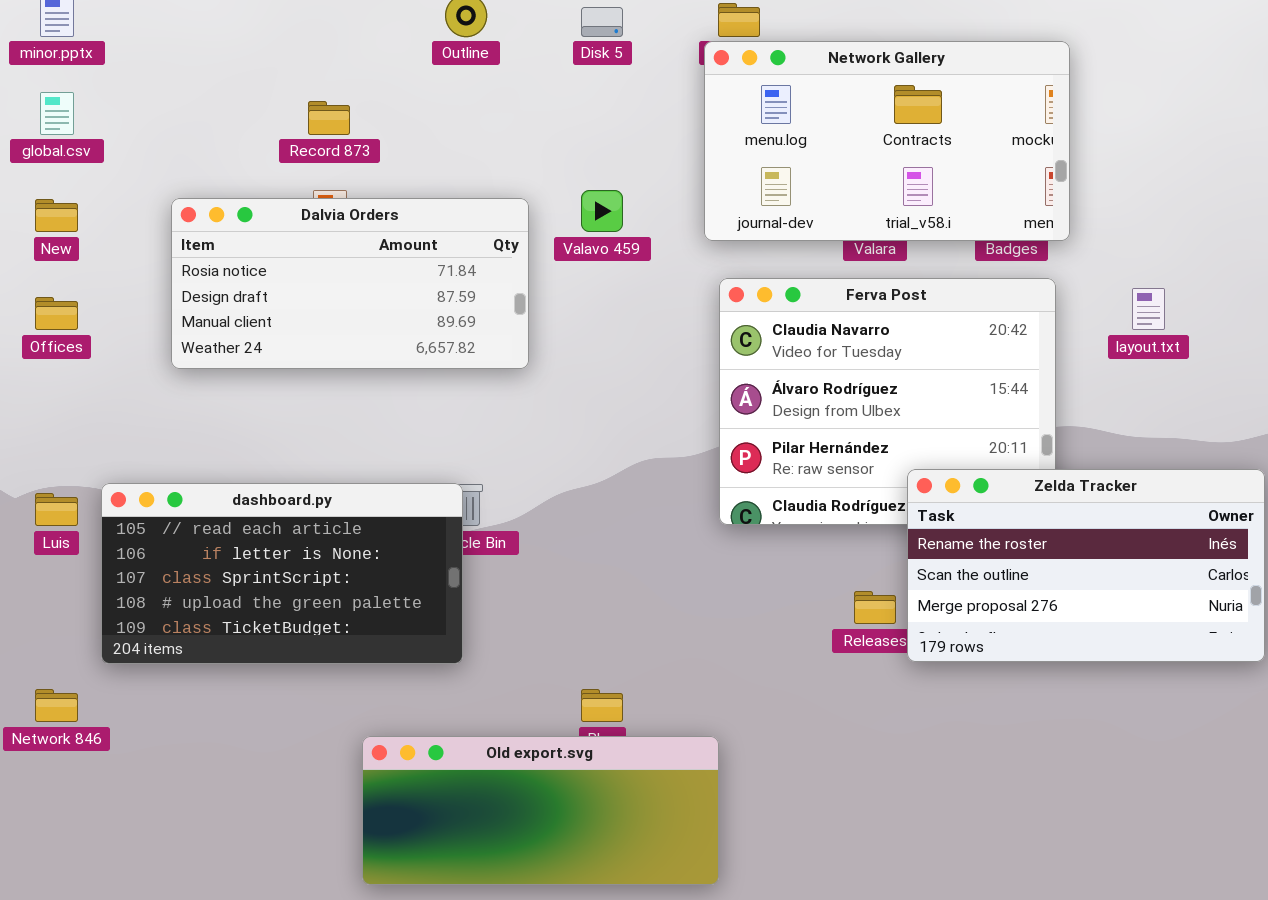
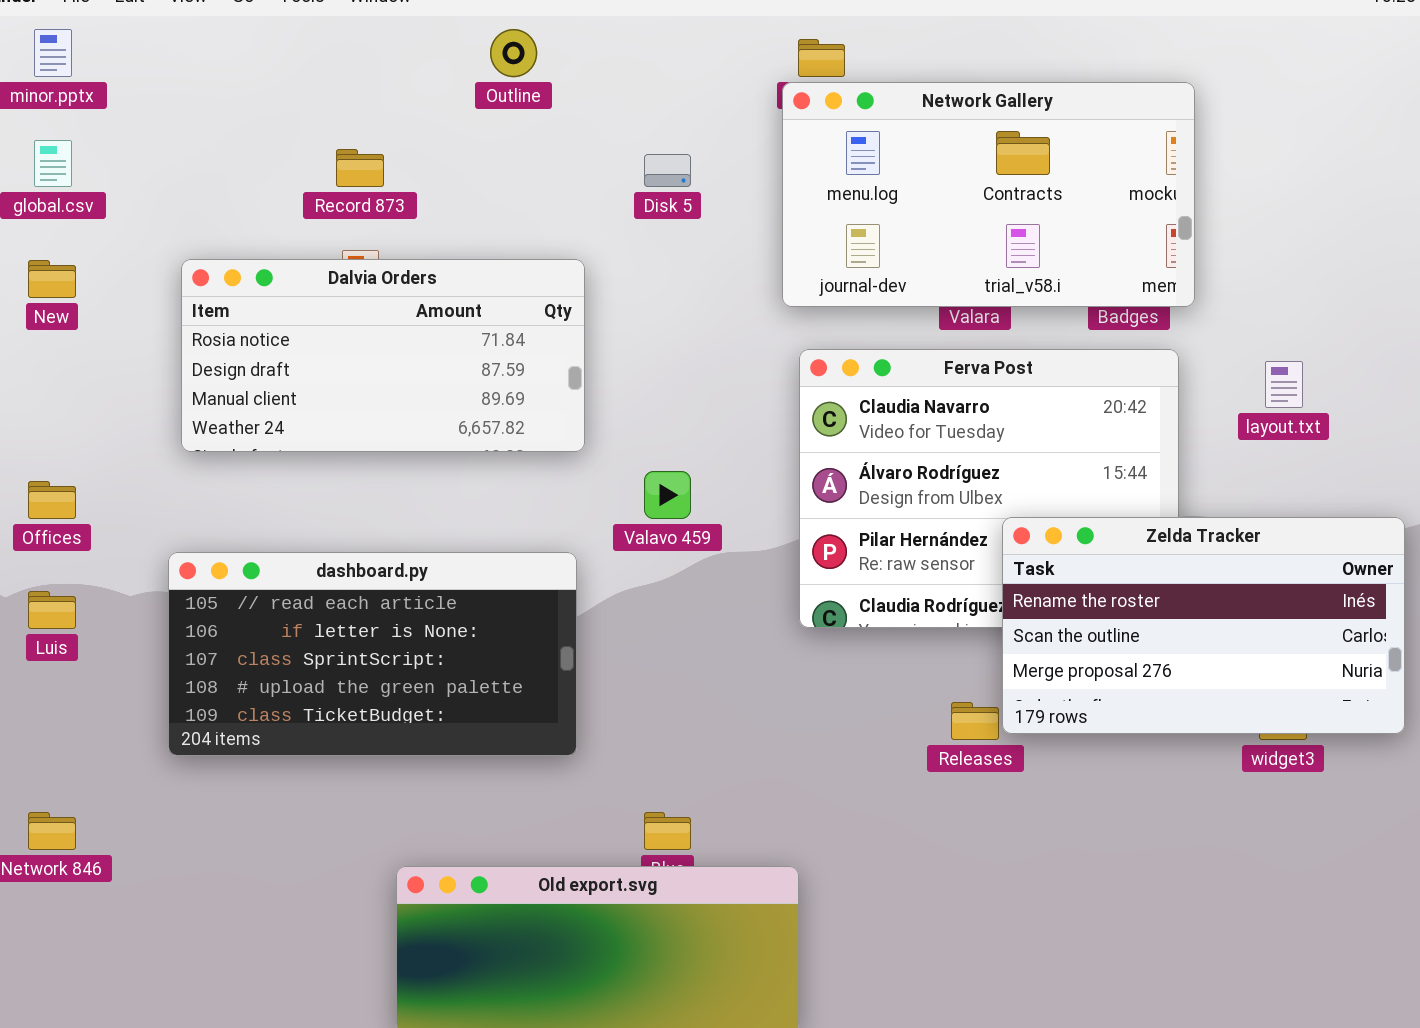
Disk 5: [581,7,623,37] -> [644,154,691,187], moved
Valavo 459: [581,190,623,232] -> [644,471,691,519], moved
Offices: [35,297,78,330] -> [28,481,76,519], moved
Zelda Tracker: [907,469,1265,662] -> [1002,517,1405,734], moved
dashboard.py: [101,483,463,664] -> [168,552,577,756], moved

